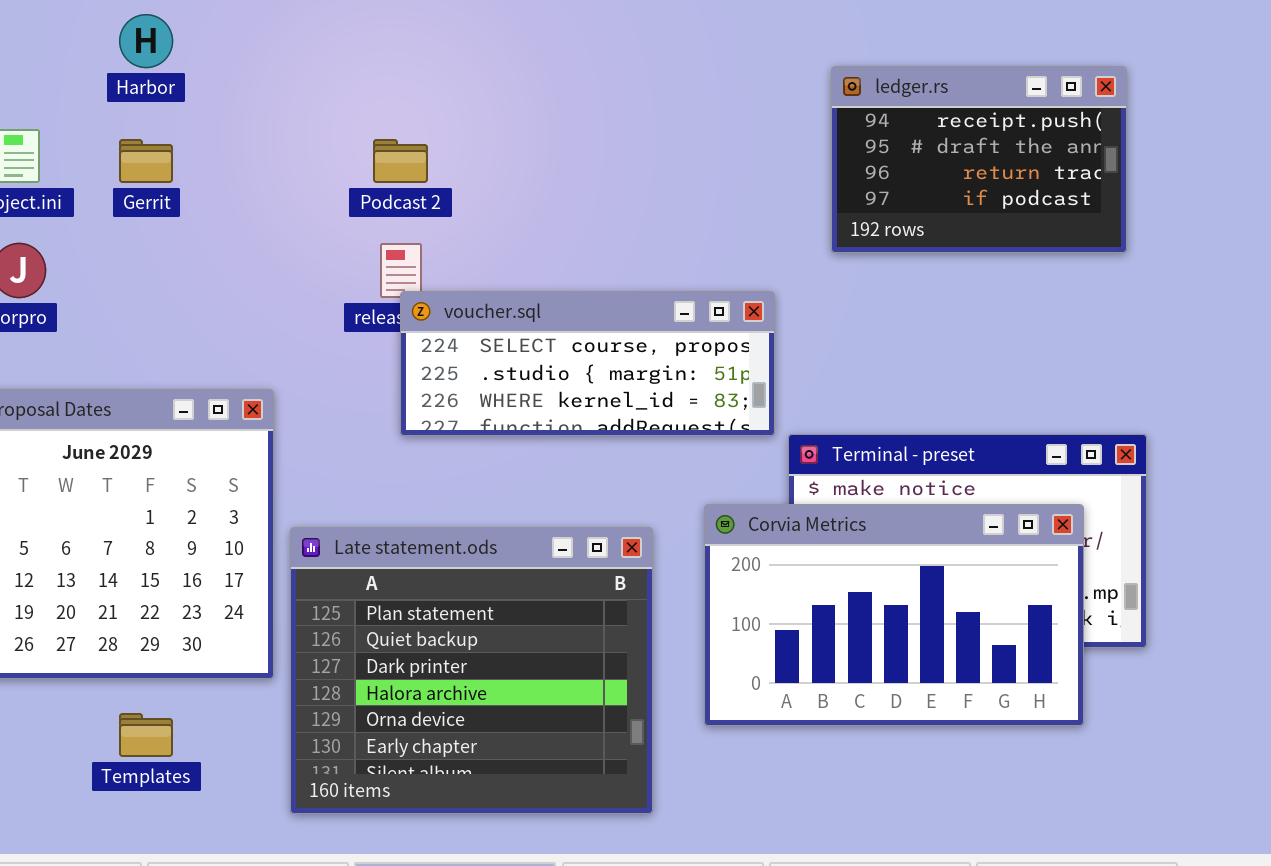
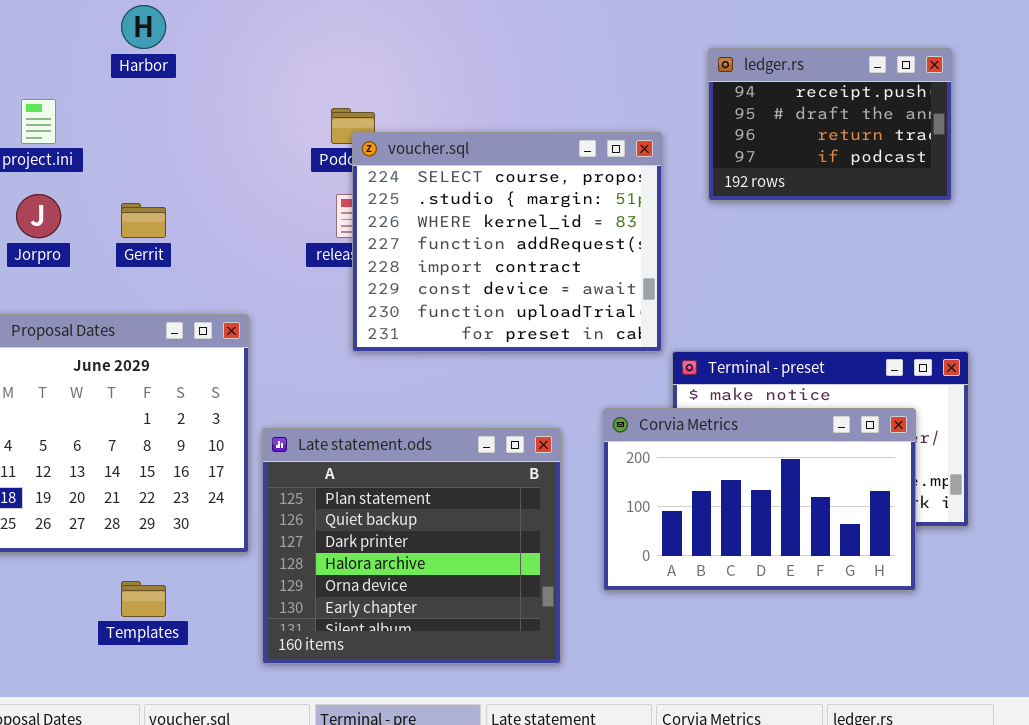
Gerrit: [119,139,173,183] -> [121,203,166,238], moved
voucher.sql: [400,291,775,436] -> [352,132,662,352], resized

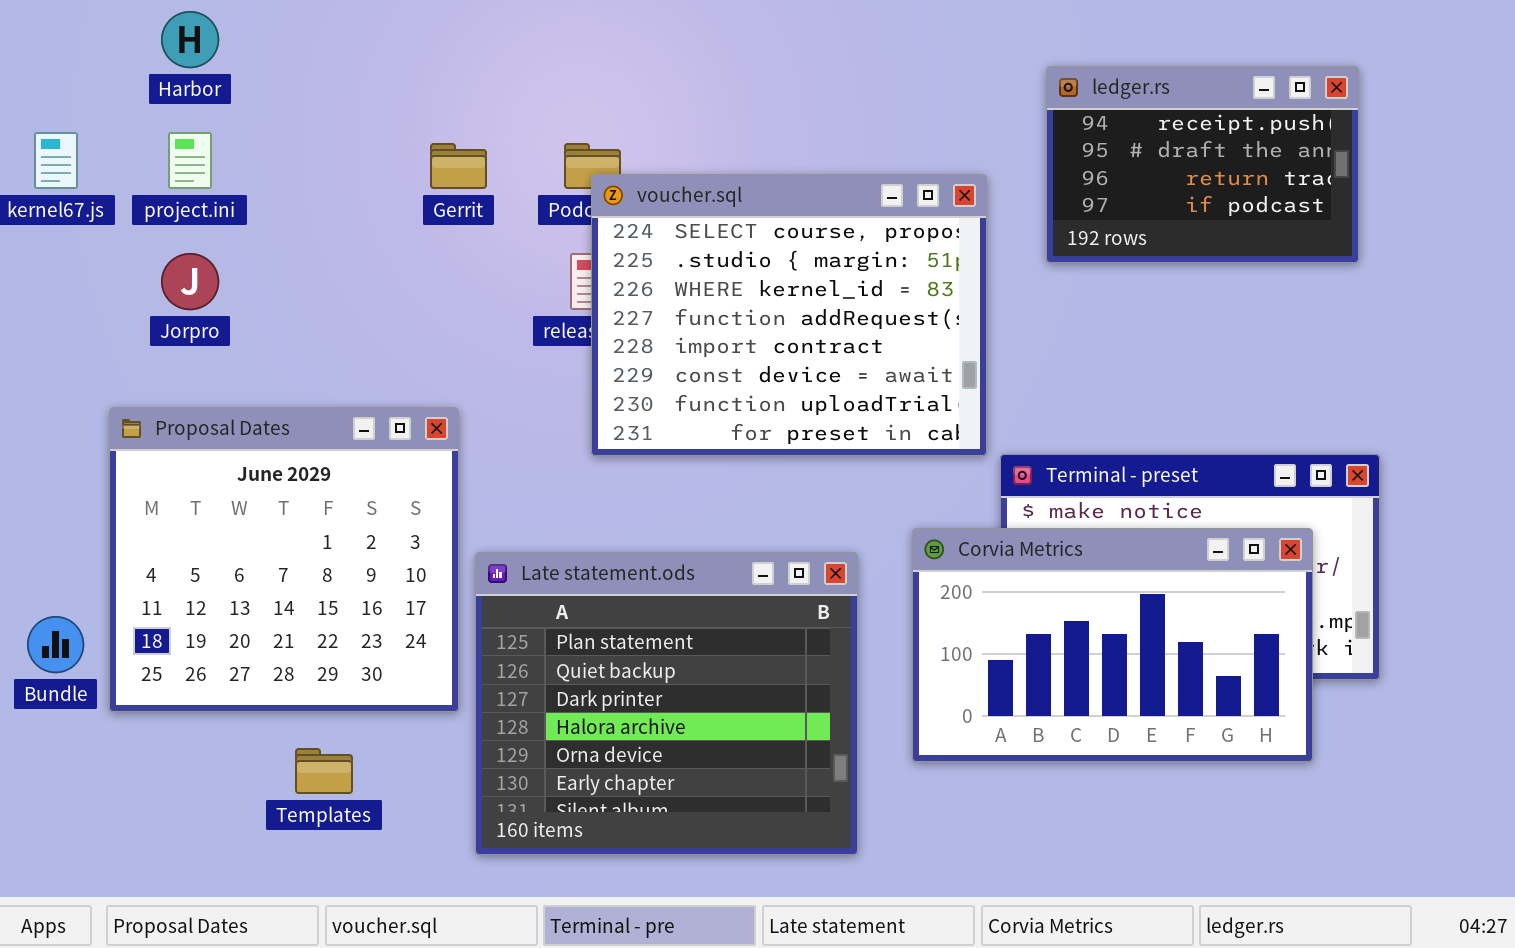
Harbor: [121,5,166,49] -> [161,11,219,68], moved
Gerrit: [121,203,166,238] -> [430,143,487,189], moved

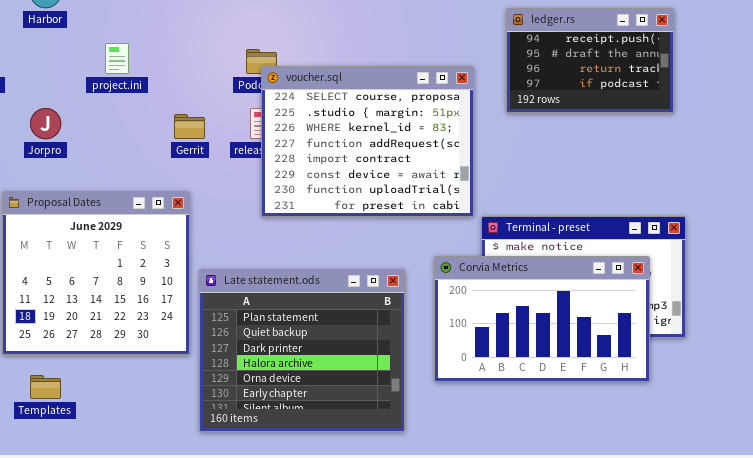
project.ini: [168,132,212,189] -> [105,43,129,74], moved
Gerrit: [430,143,487,189] -> [174,114,205,139], moved
Templates: [295,748,353,794] -> [30,375,61,399], moved

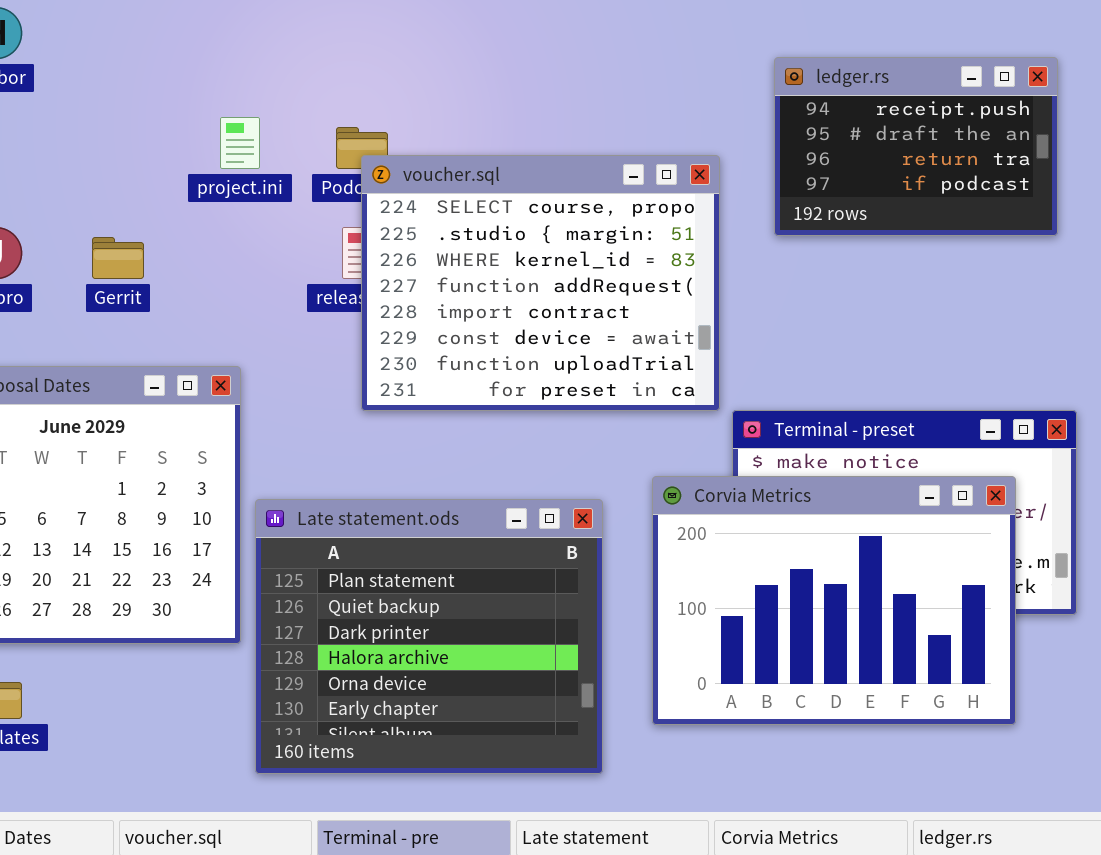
project.ini: [105,43,129,74] -> [220,117,260,169], moved
Gerrit: [174,114,205,139] -> [92,237,144,279], moved
Corvia Metrics: [434,256,650,382] -> [652,476,1016,725], resized

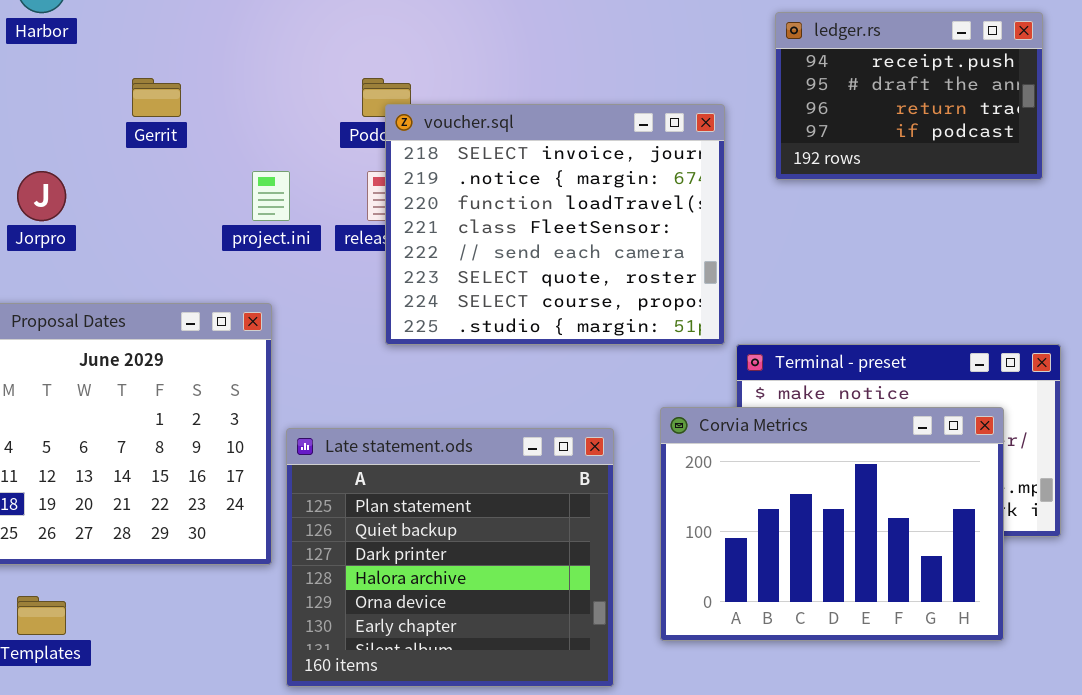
project.ini: [220,117,260,169] -> [252,171,290,221], moved
voucher.sql: [361,155,720,411] -> [385,104,725,345], scrolled up 6 rows
Gerrit: [92,237,144,279] -> [132,78,181,117], moved

